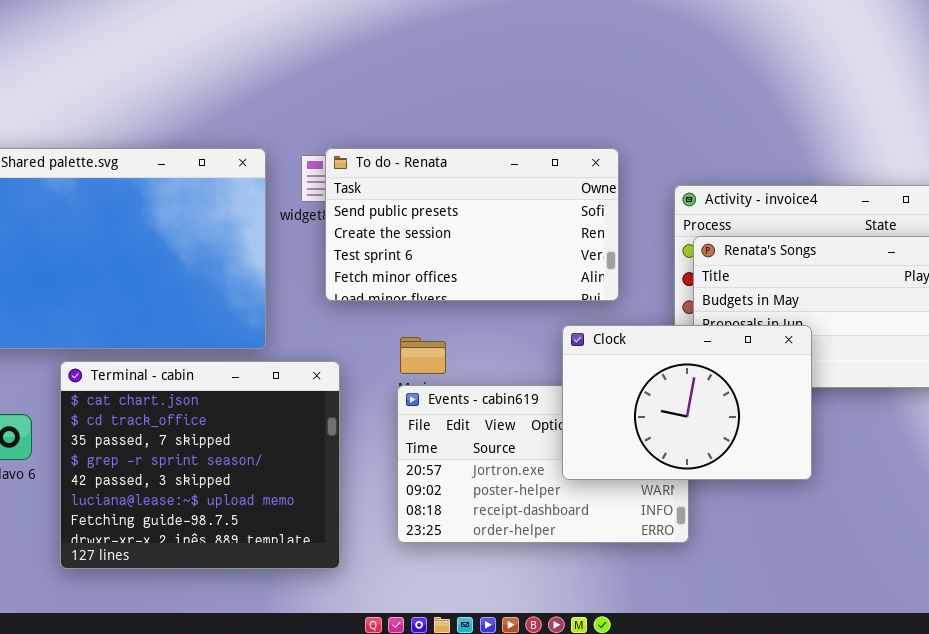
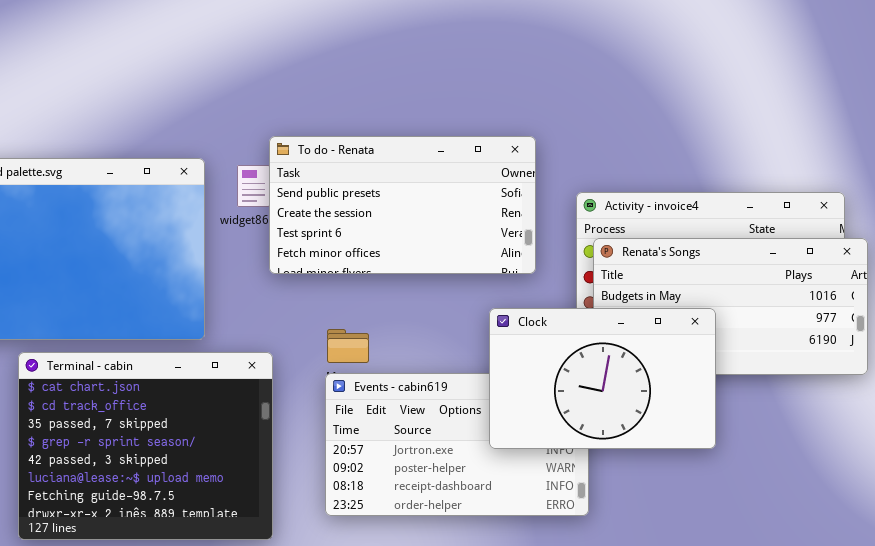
To do - Renata: [325,148,619,301] -> [269,136,536,274], moved
Clock: [562,325,812,480] -> [489,308,716,449], moved

